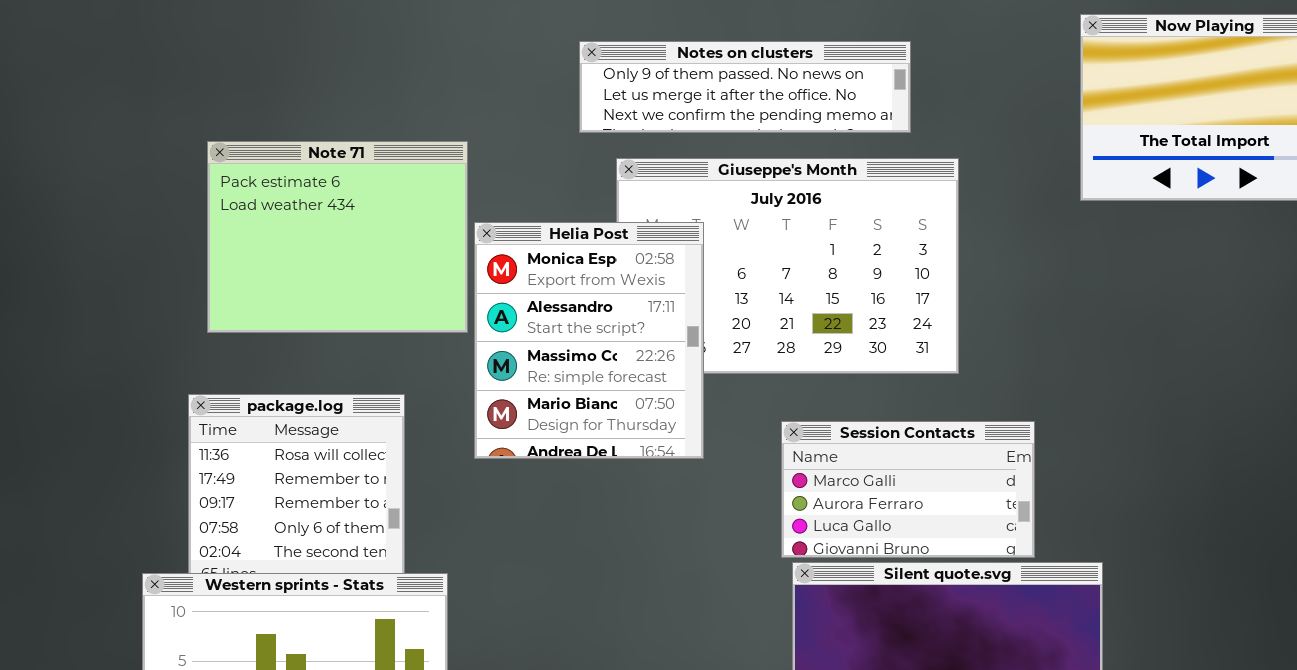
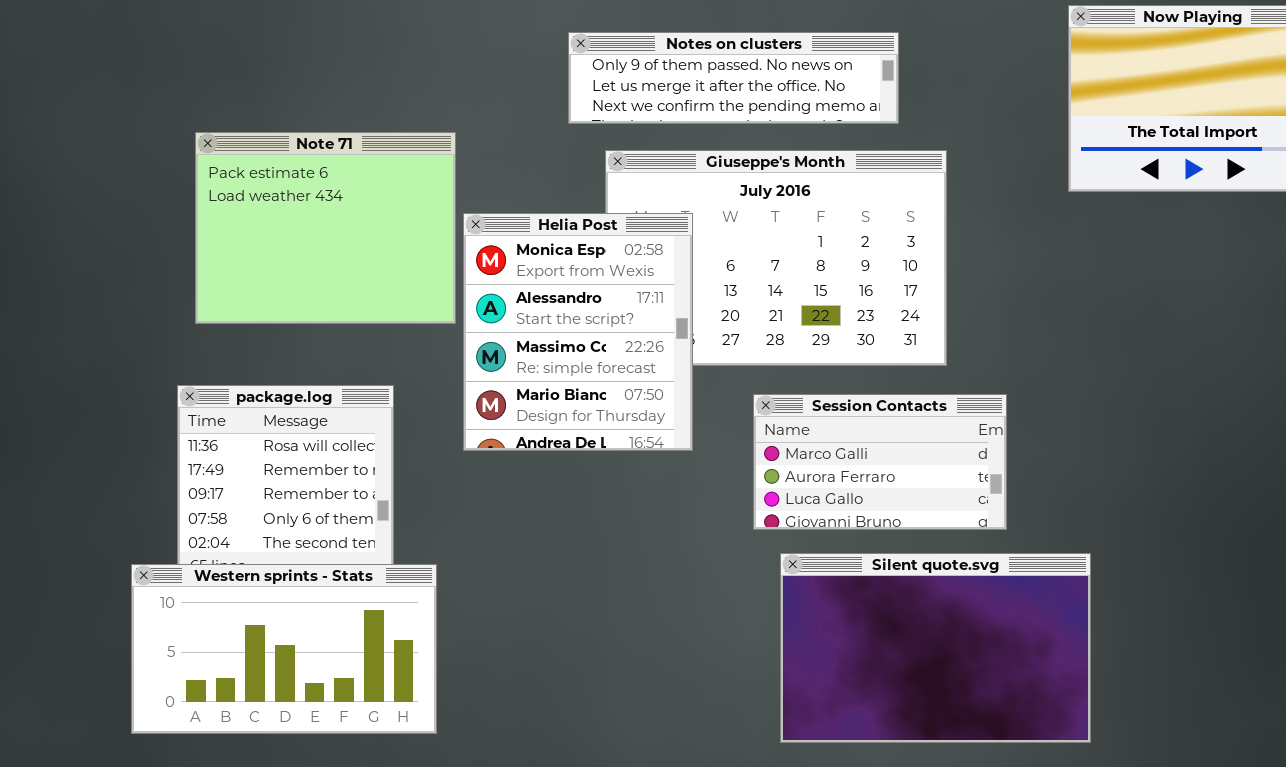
Session Contacts: [781,421,1035,558] -> [753,394,1007,530], moved

